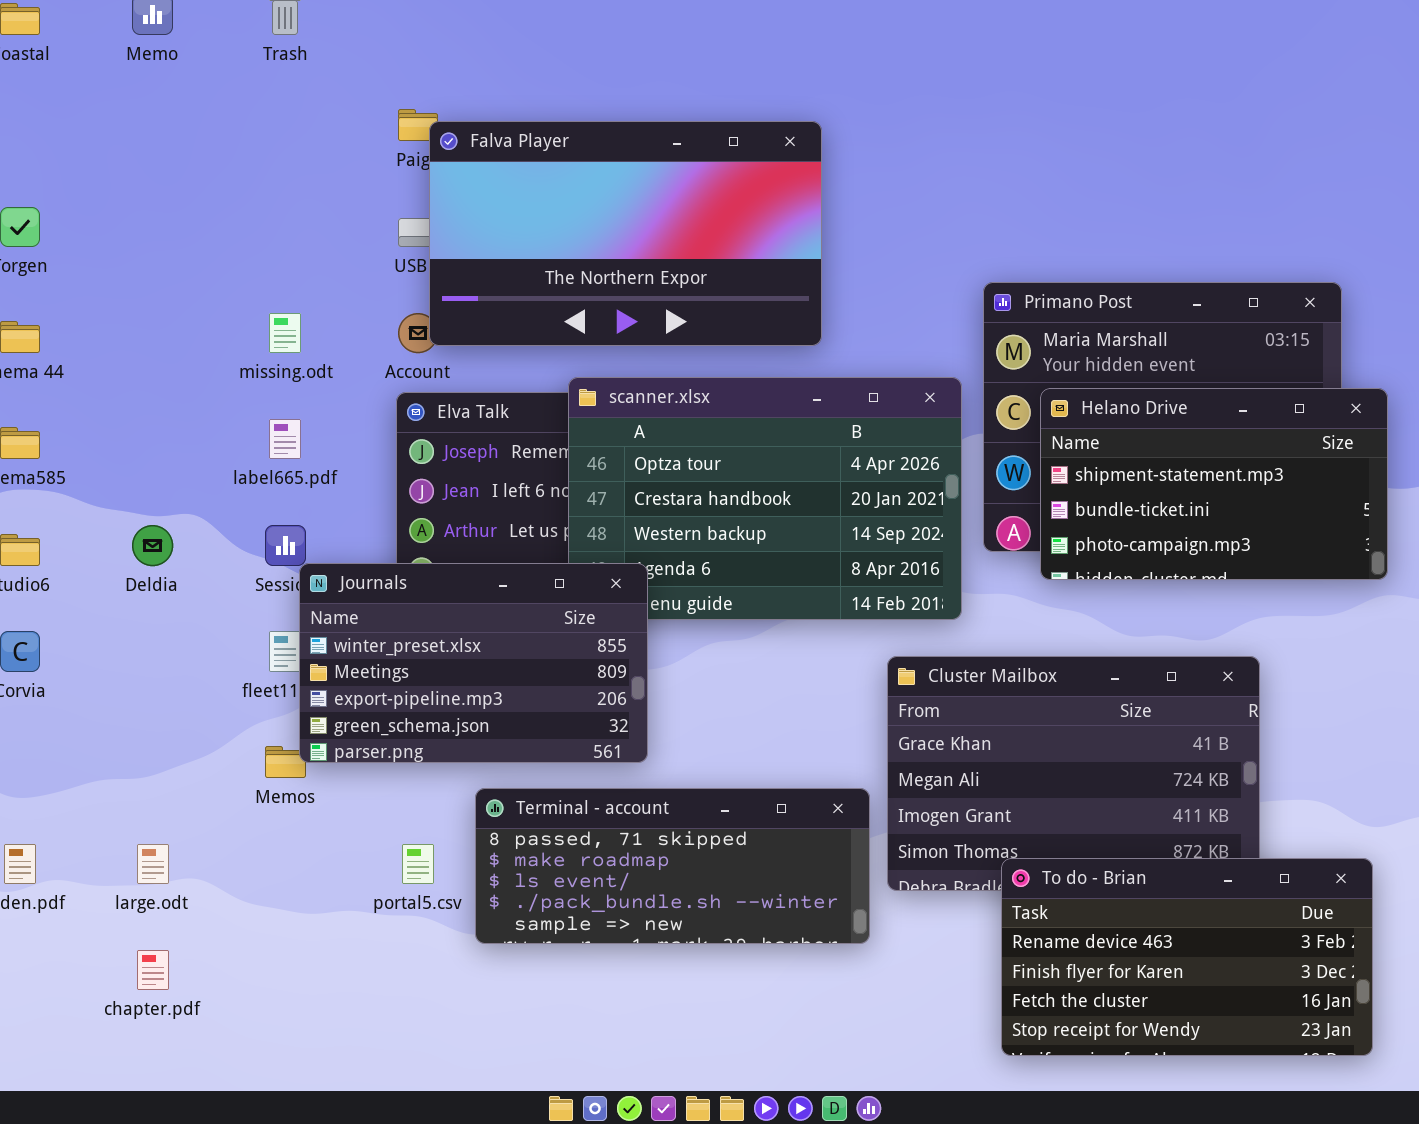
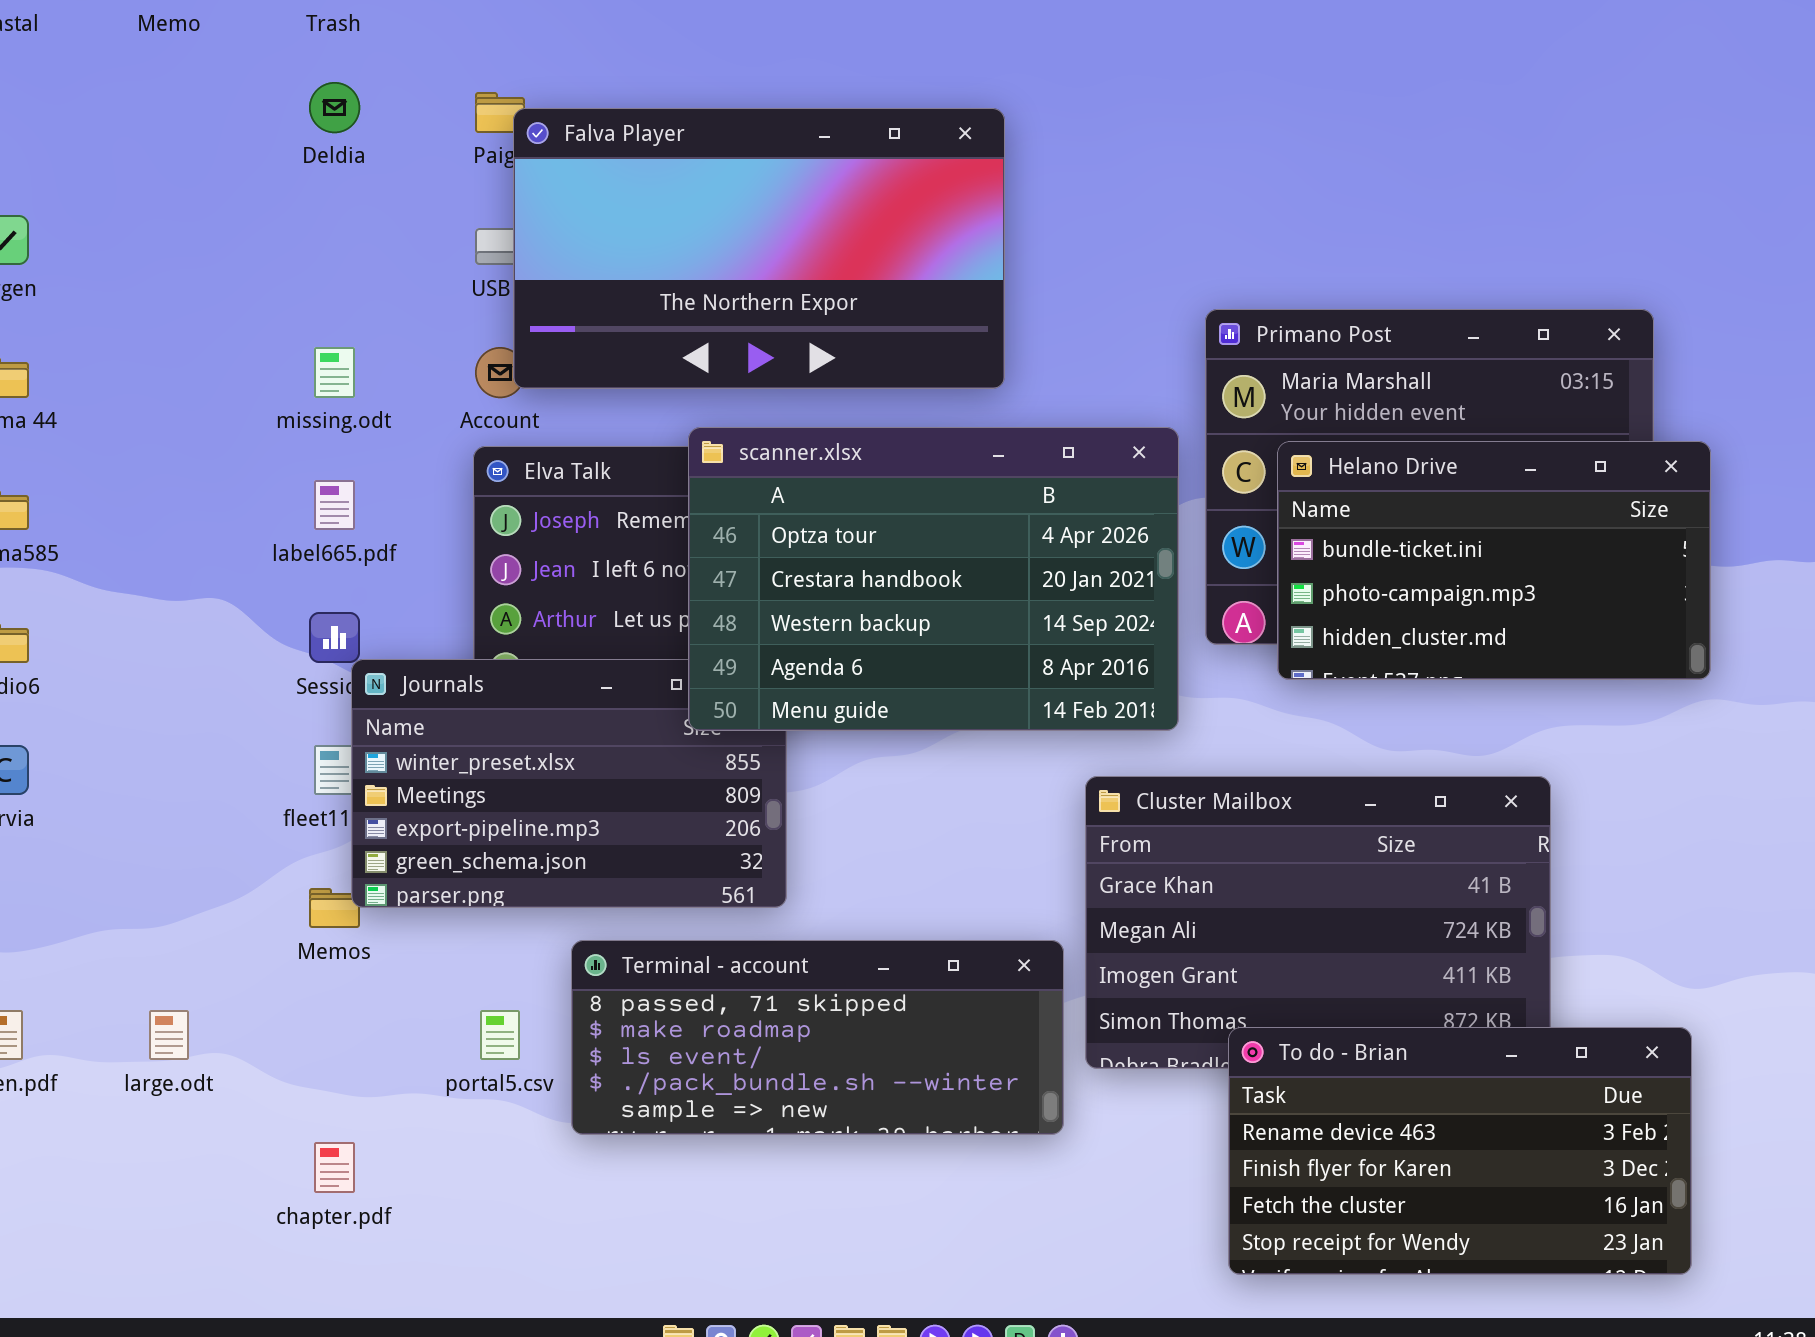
scanner.xlsx: [568,377,962,620] -> [688,427,1179,731], raised
Helano Drive: [1040,388,1388,580] -> [1277,441,1711,680], scrolled down 1 row
Deldia: [132,525,173,566] -> [309,82,360,133], moved
chapter.pdf: [137,950,169,990] -> [314,1142,355,1193], moved

